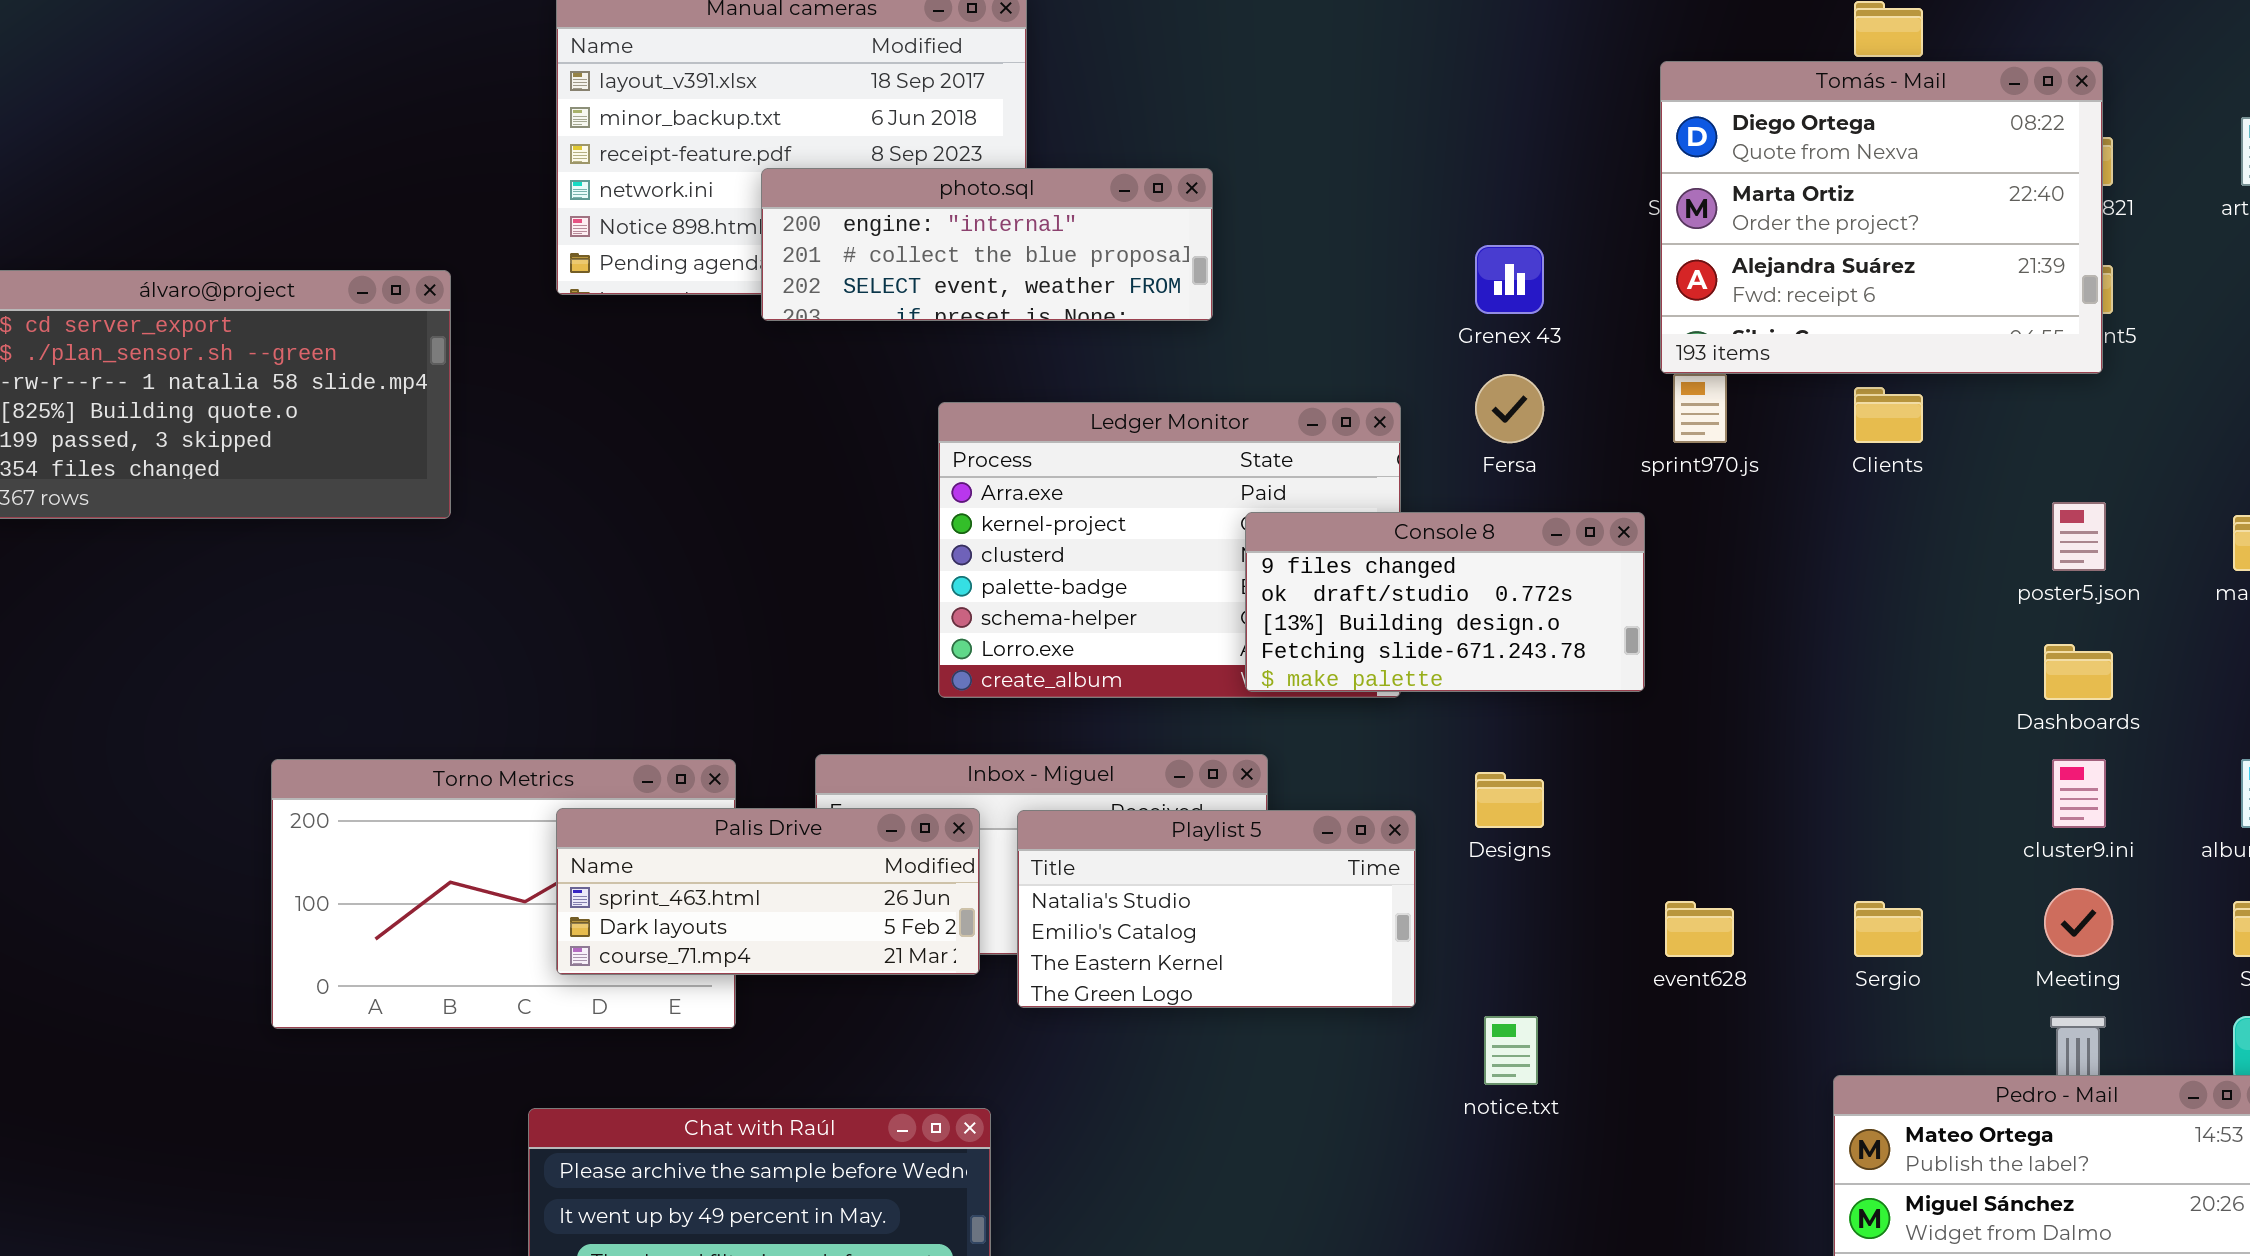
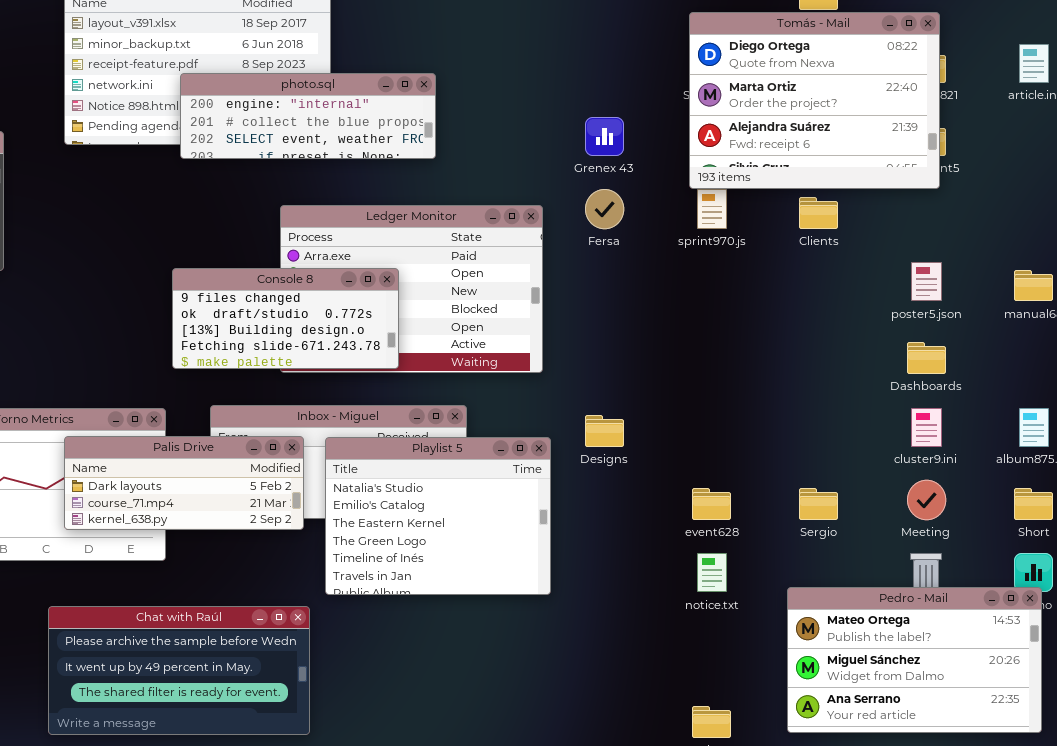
Console 8: [1245,512,1645,692] -> [172,268,399,369], moved
Palis Drive: [556,808,980,975] -> [64,436,304,530], scrolled down 1 row
Playlist 5: [1017,810,1416,1008] -> [325,437,551,595], resized
notice.txt: [1484,1016,1538,1085] -> [697,553,727,592], moved

